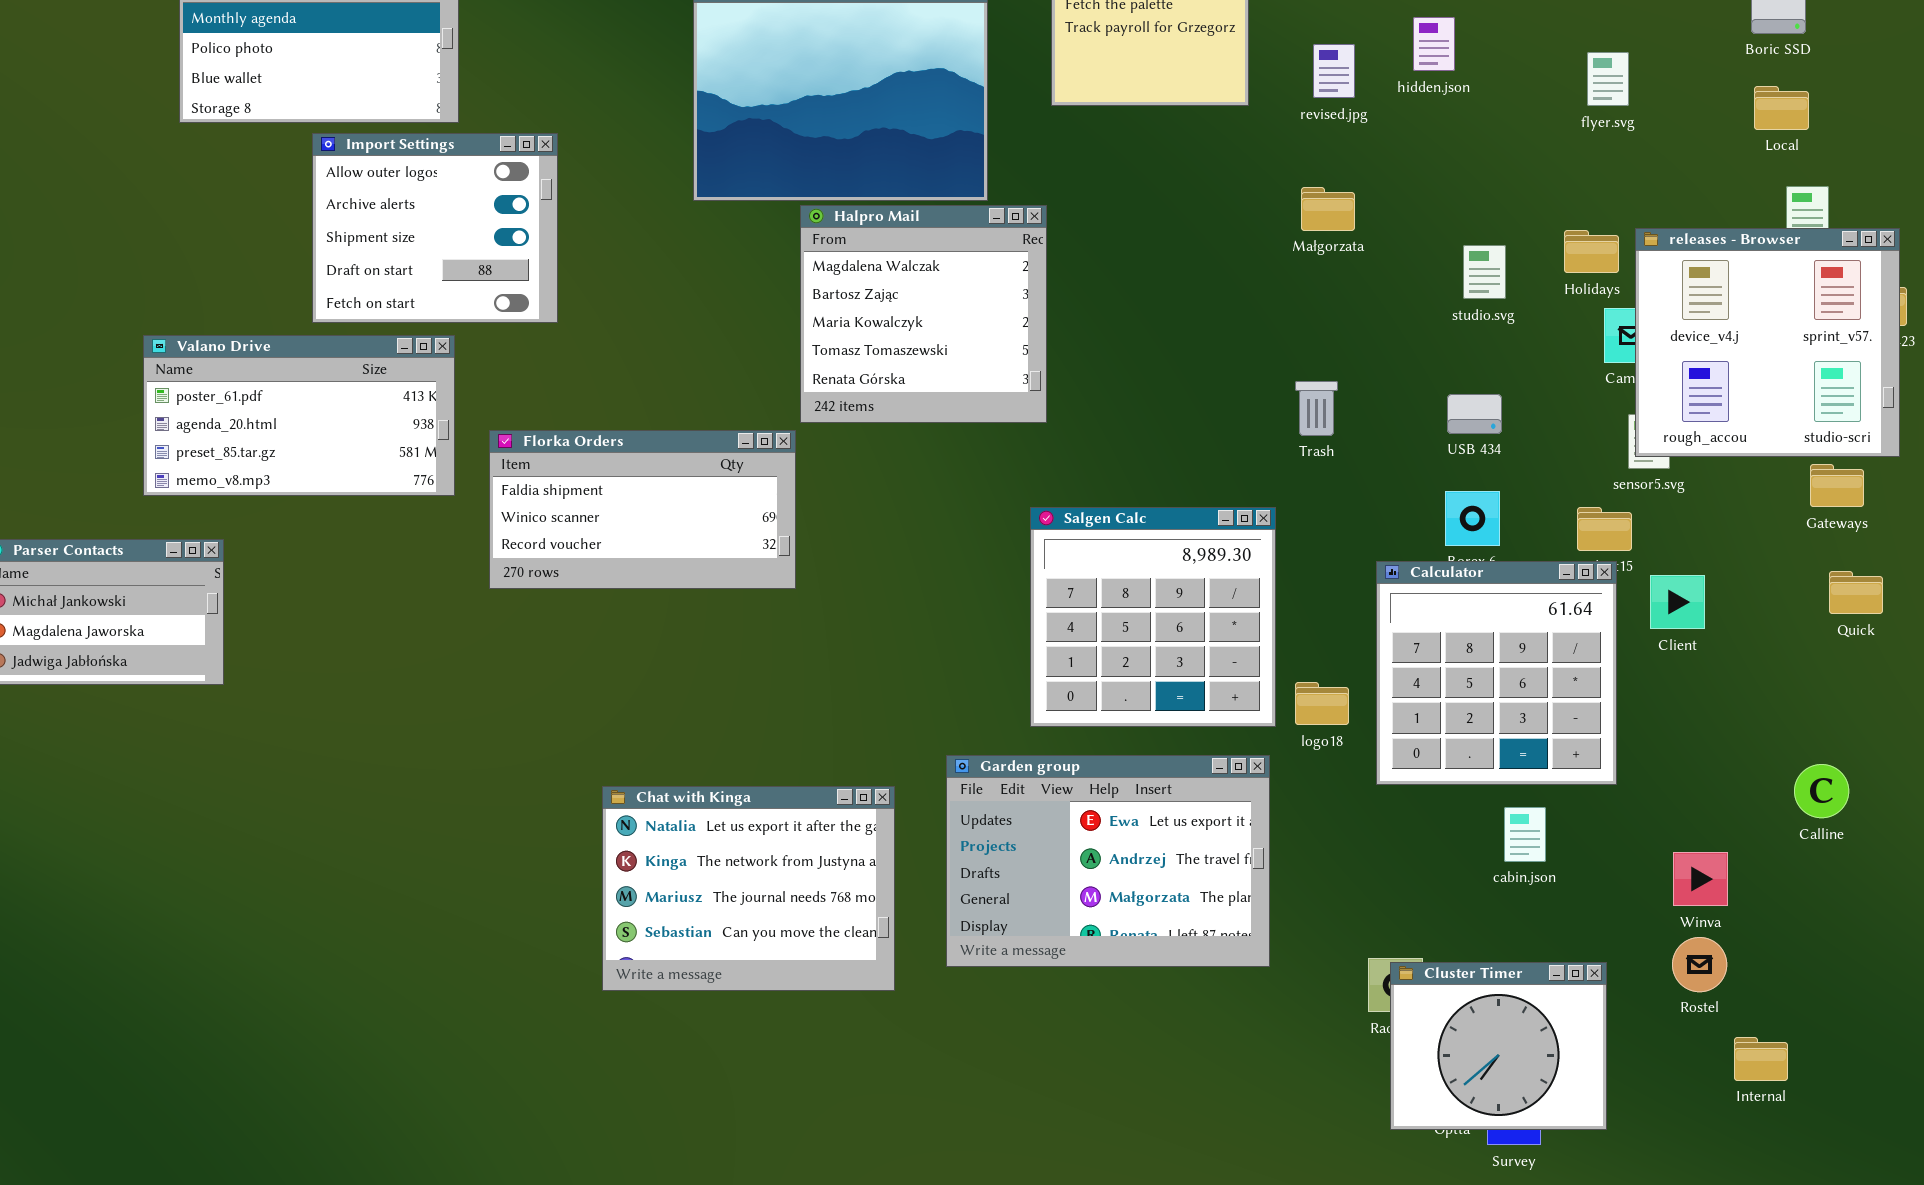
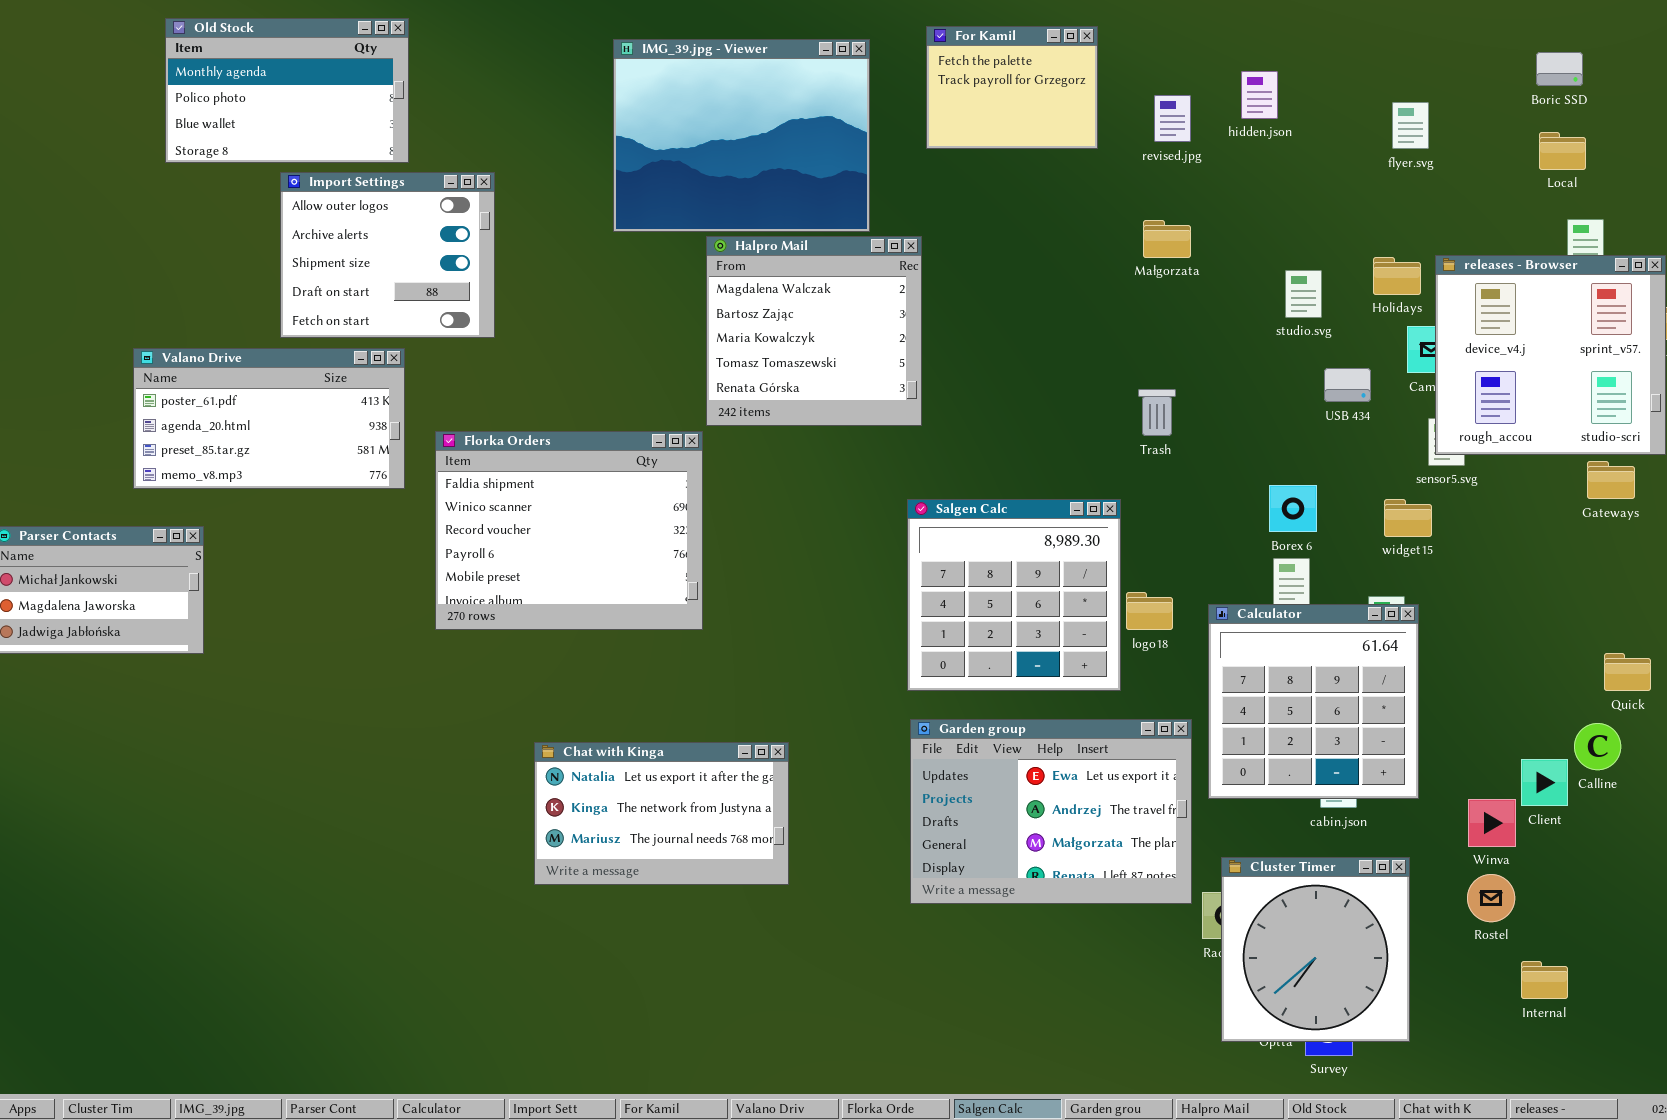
USB 434: [1447,394,1502,434] -> [1324,368,1371,402], moved
Florka Orders: [489,430,796,589] -> [435,431,703,630], resized
Calculator: [1376,561,1617,785] -> [1208,604,1419,799], moved
Quick: [1829,571,1883,614] -> [1604,653,1651,691], moved
Client: [1650,575,1705,629] -> [1521,759,1568,806], moved
logo18: [1295,682,1349,725] -> [1126,592,1173,630], moved
Garden group: [946,755,1270,967] -> [910,719,1192,904], moved
Chat with Kinga: [602,786,895,991] -> [534,742,789,885], resized
Cluster Timer: [1390,962,1607,1130] -> [1221,857,1410,1042], resized

